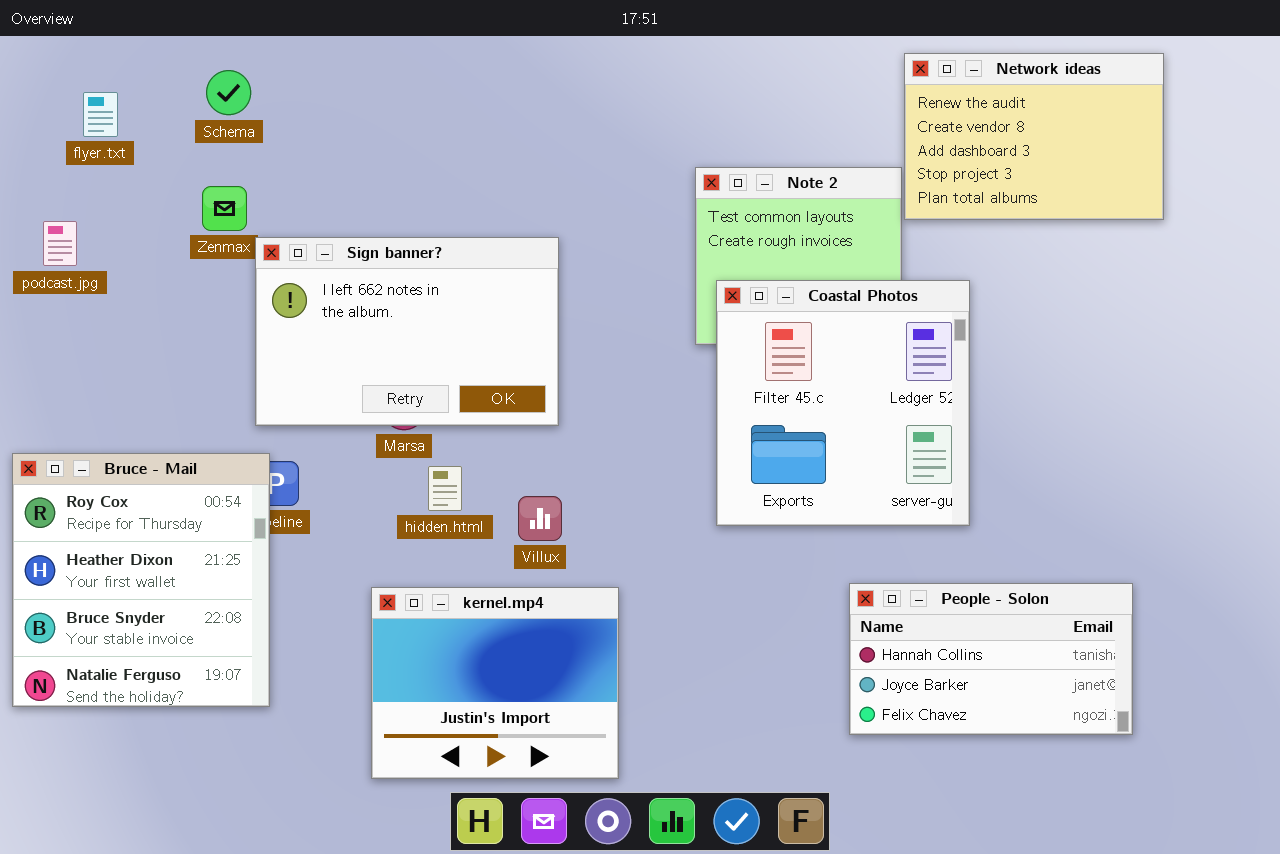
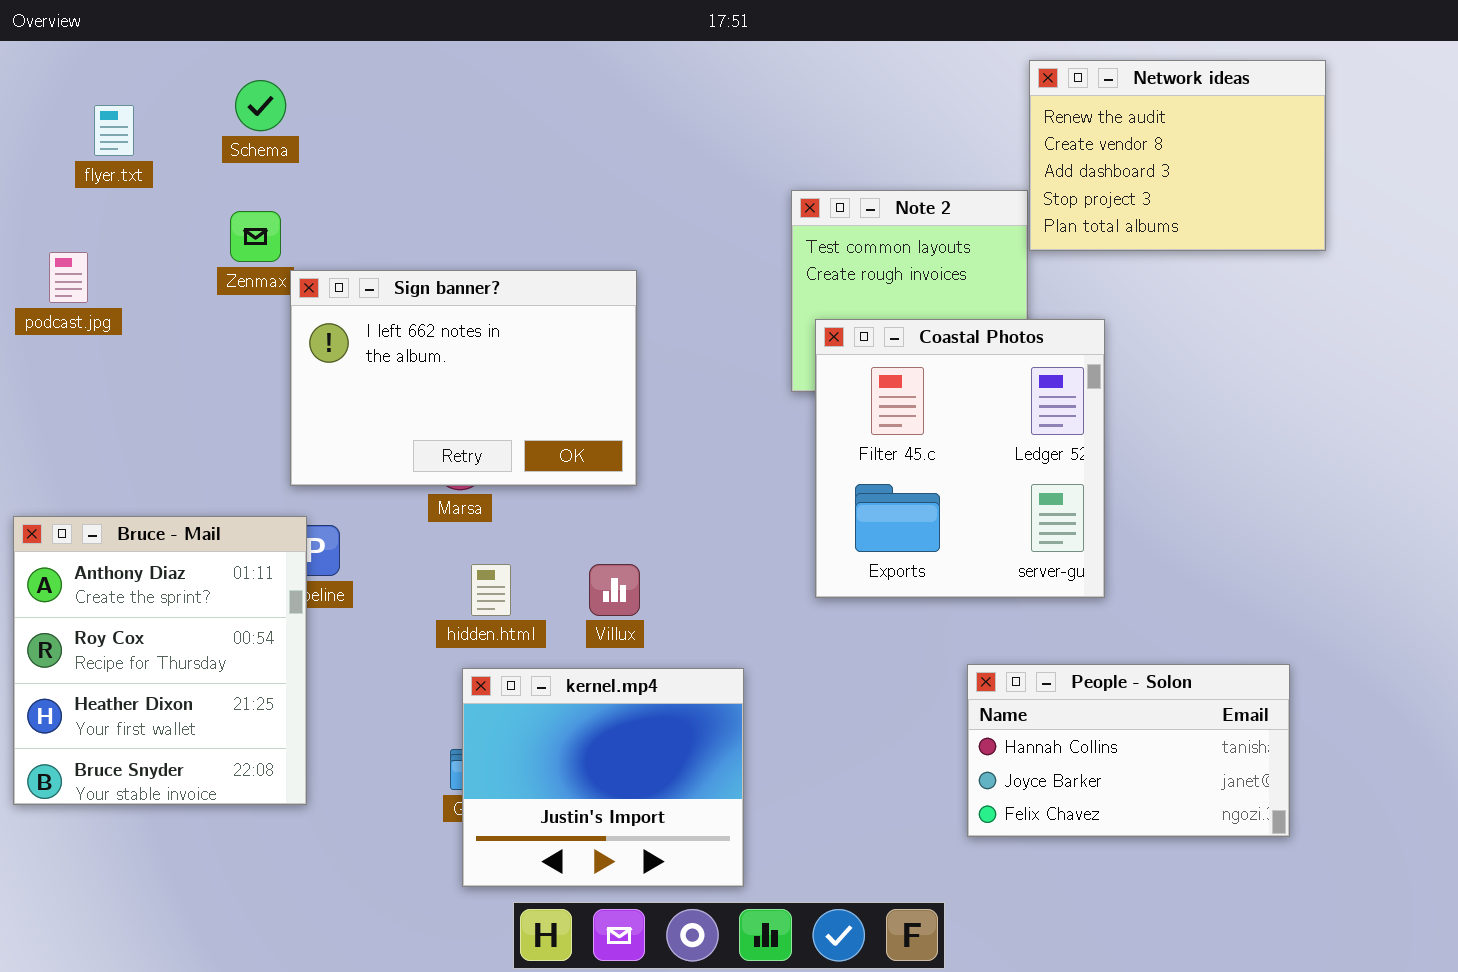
Bruce - Mail: [12,453,270,707] -> [13,516,307,805], scrolled up 1 row
hidden.html: [428,466,462,511] -> [471,564,511,616], moved
kernel.mp4: [371,587,619,779] -> [462,668,744,887], moved

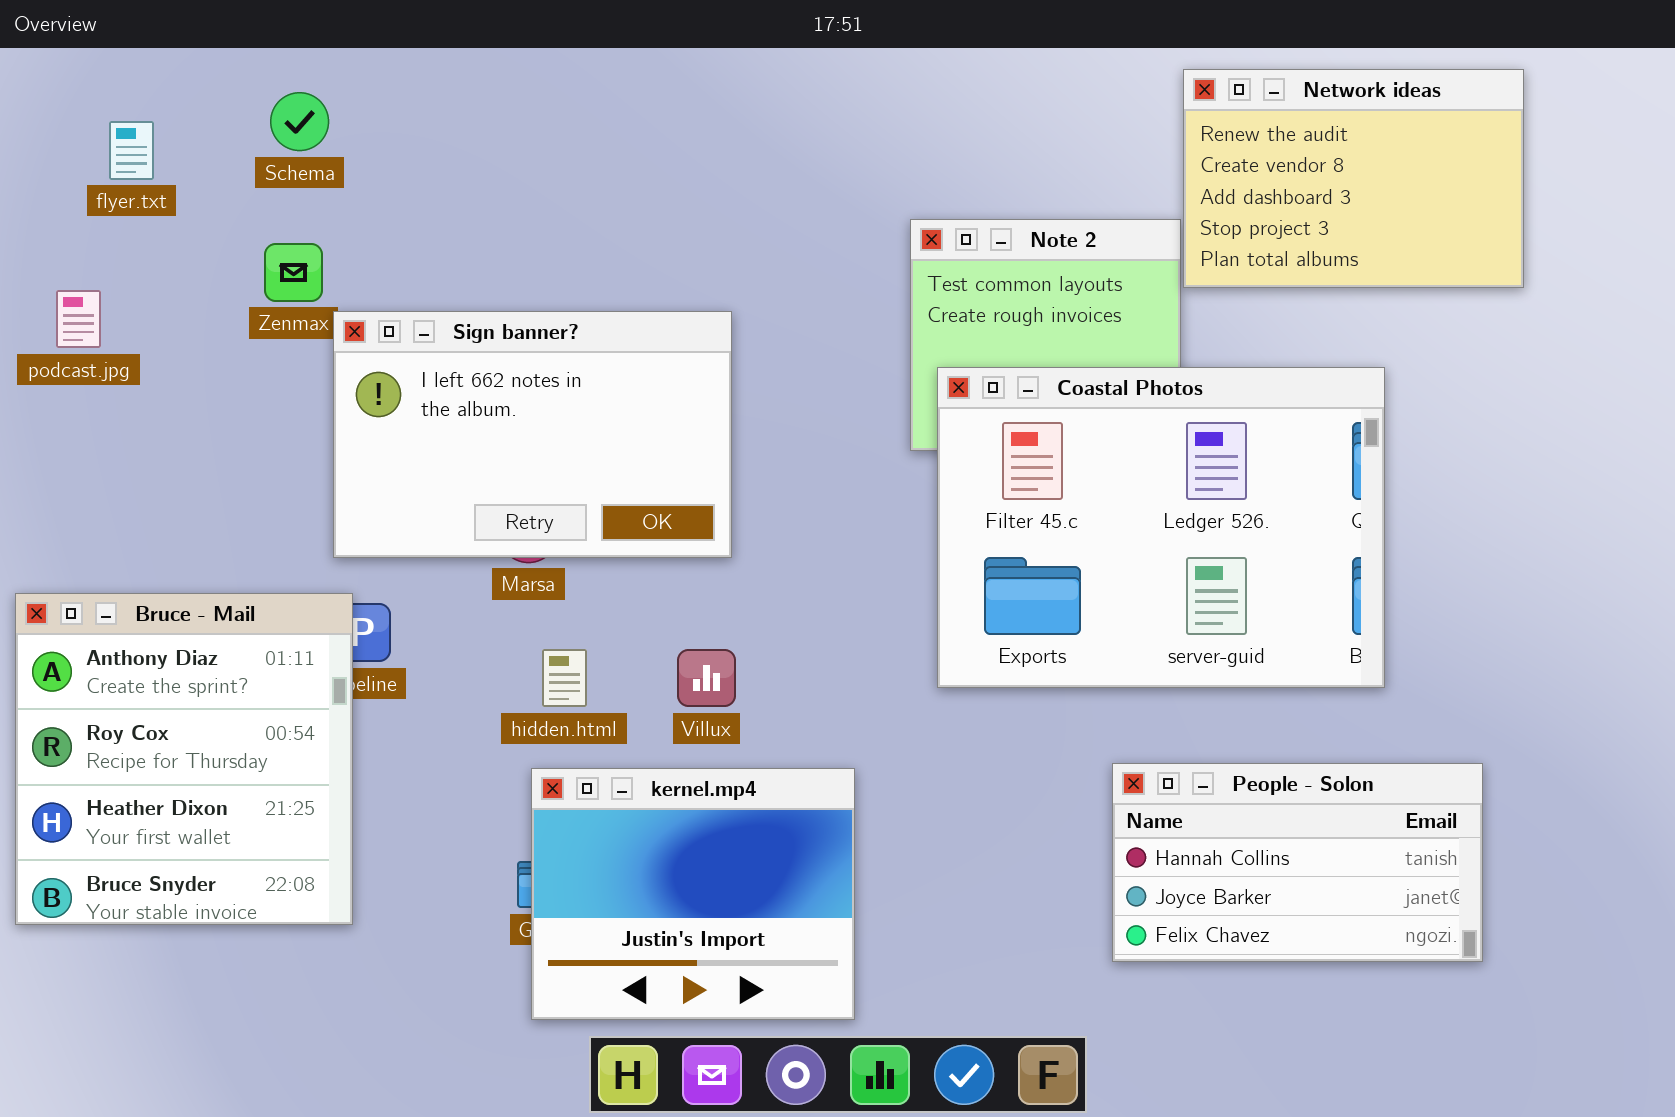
Coastal Photos: [815,319,1105,598] -> [937,367,1385,688], resized

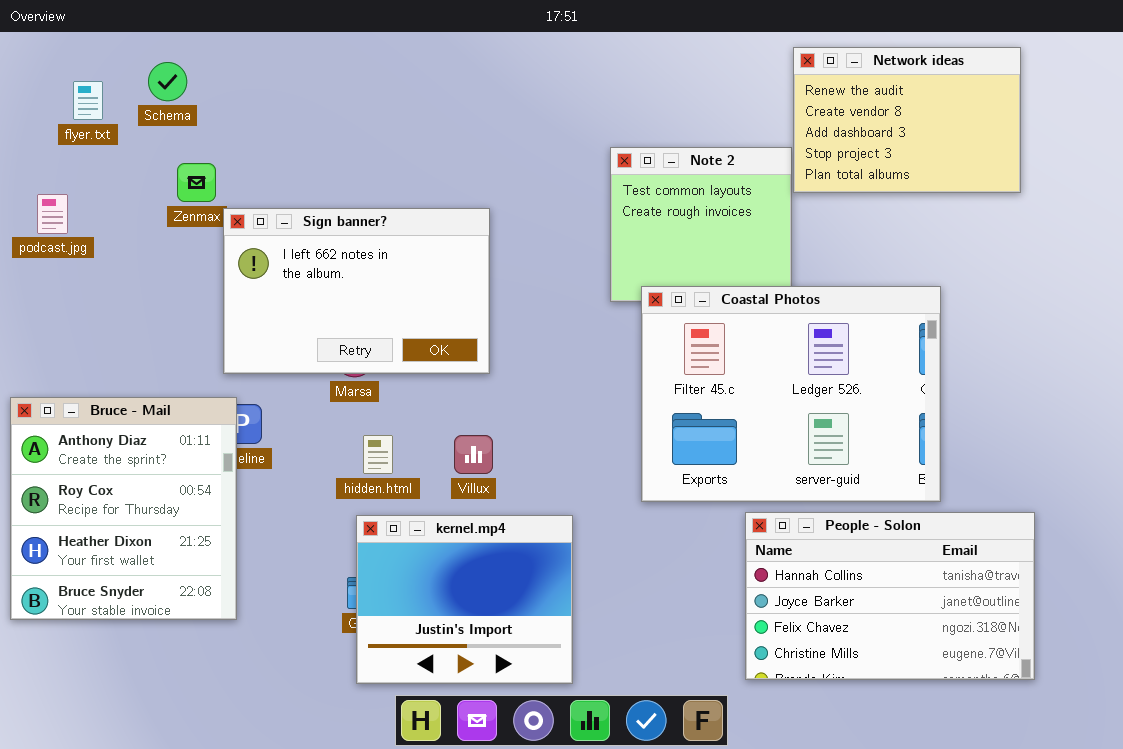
Schema: [270,92,329,151] -> [148,62,187,101], moved
Coastal Photos: [937,367,1385,688] -> [641,286,941,502], moved
People - Solon: [1112,763,1483,962] -> [745,512,1035,680], resized

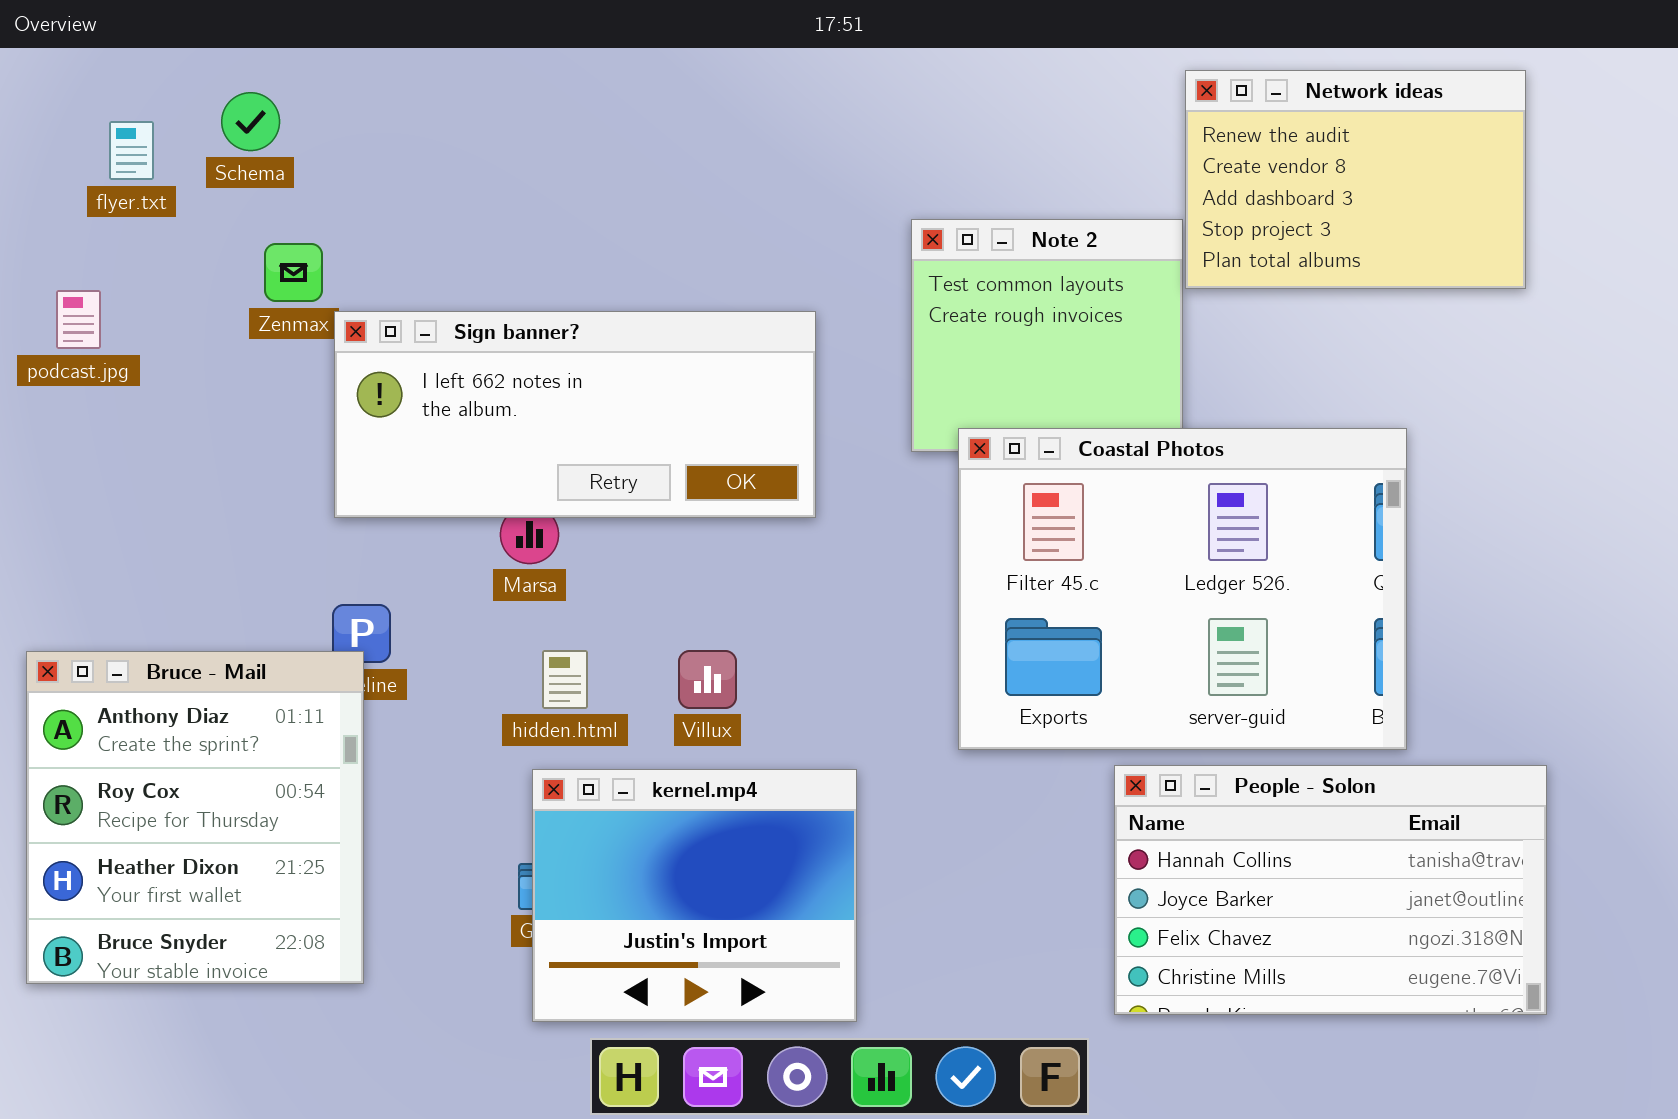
Sign banner?: [223,208,490,374] -> [334,311,816,518], resized
Bruce - Mail: [10,397,237,620] -> [26,651,364,984], moved

